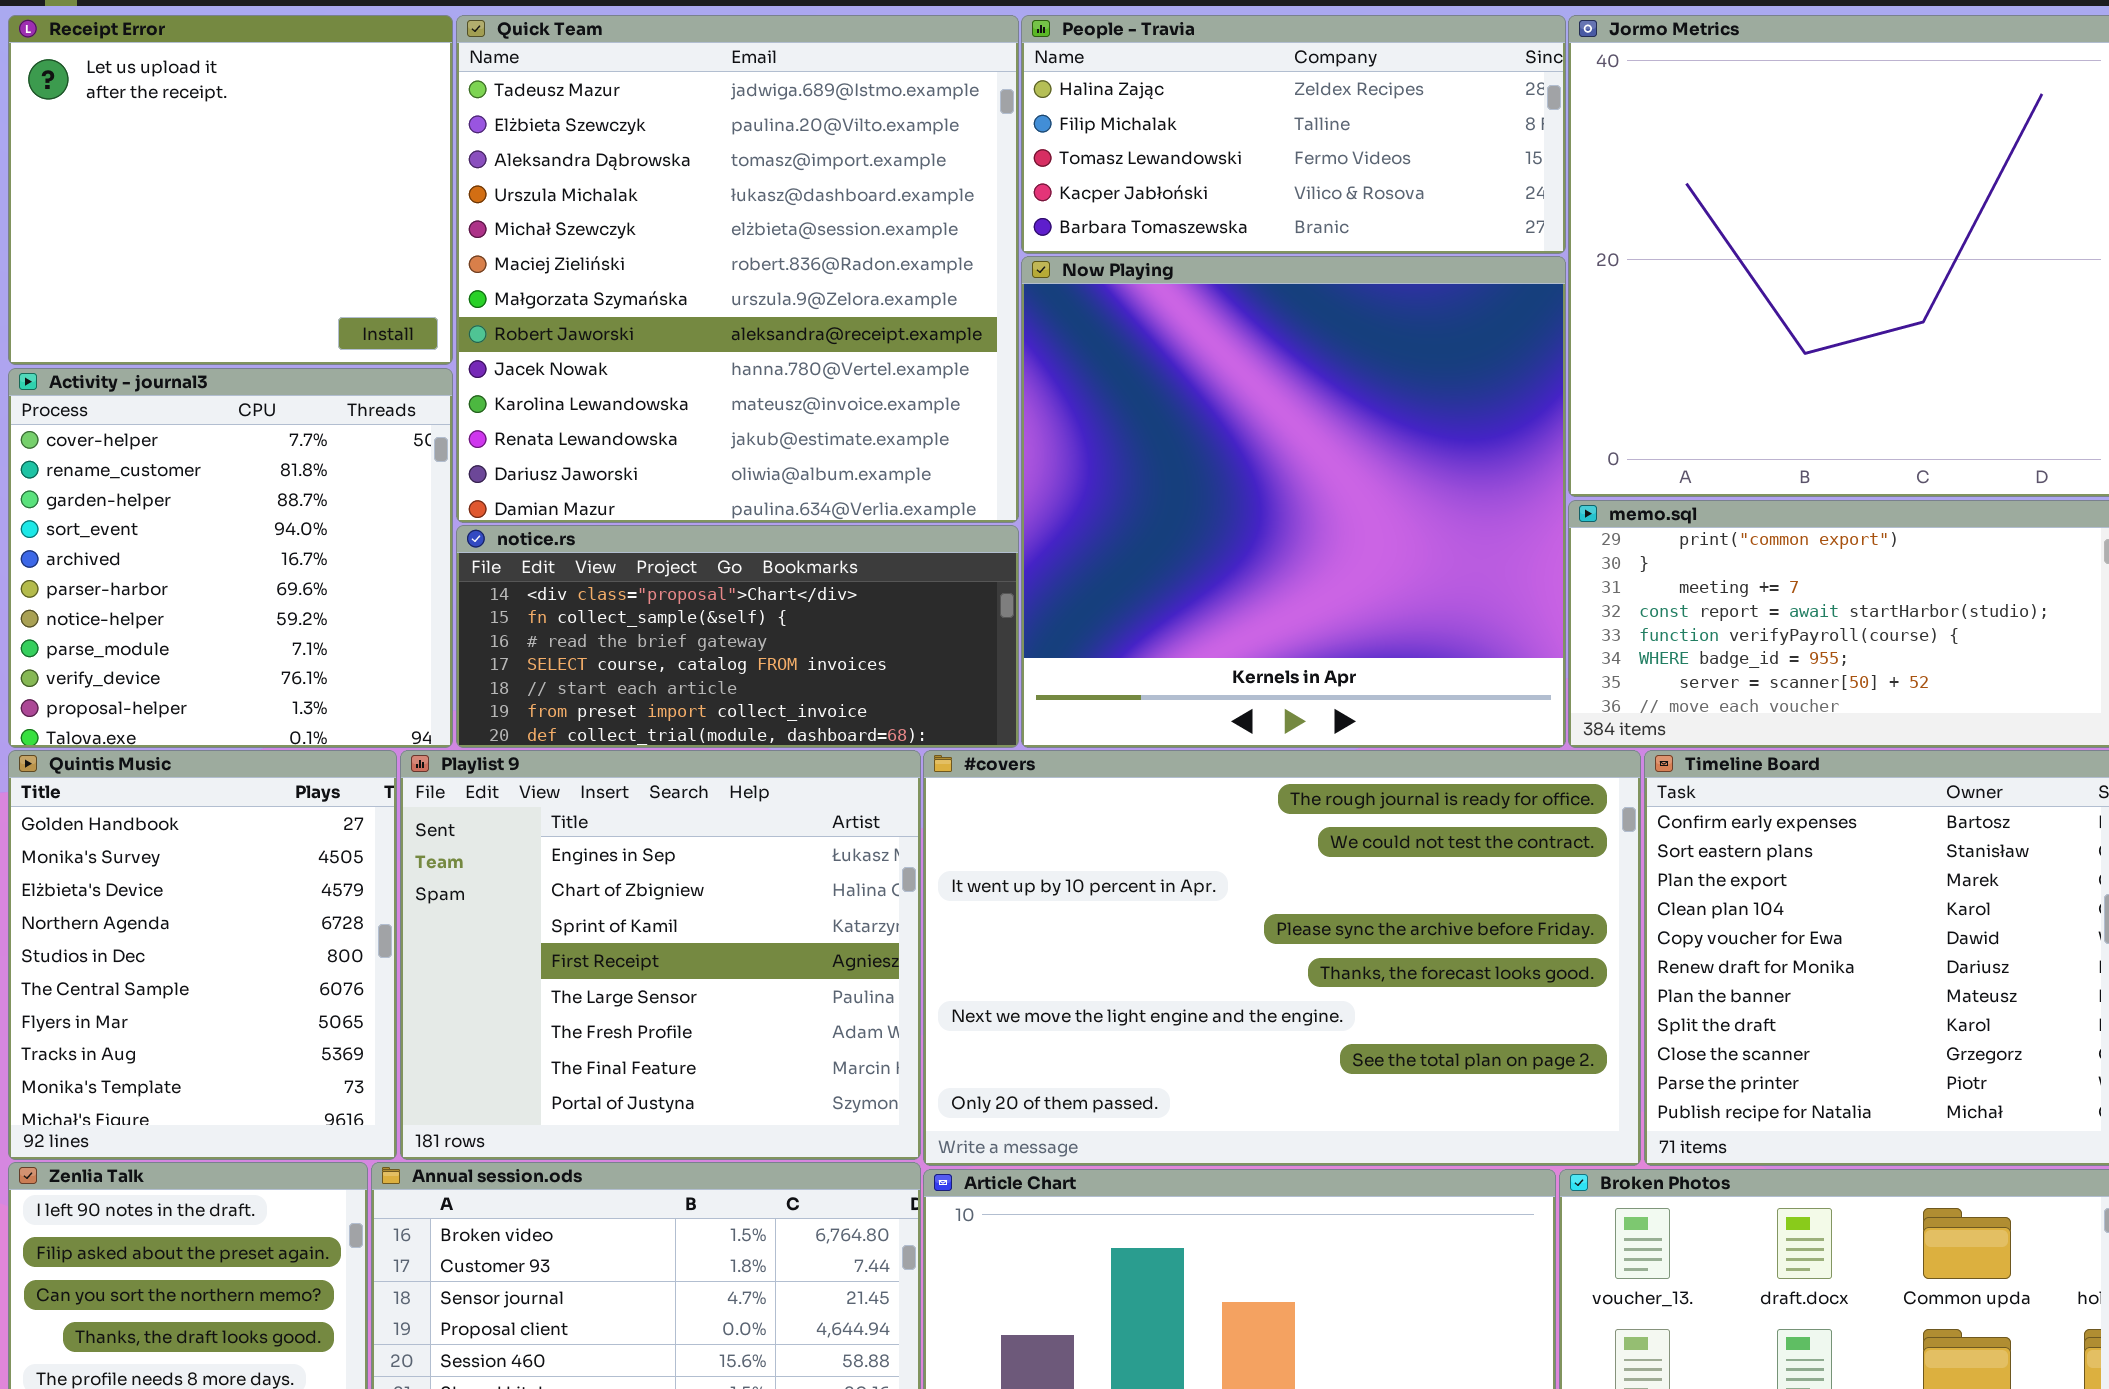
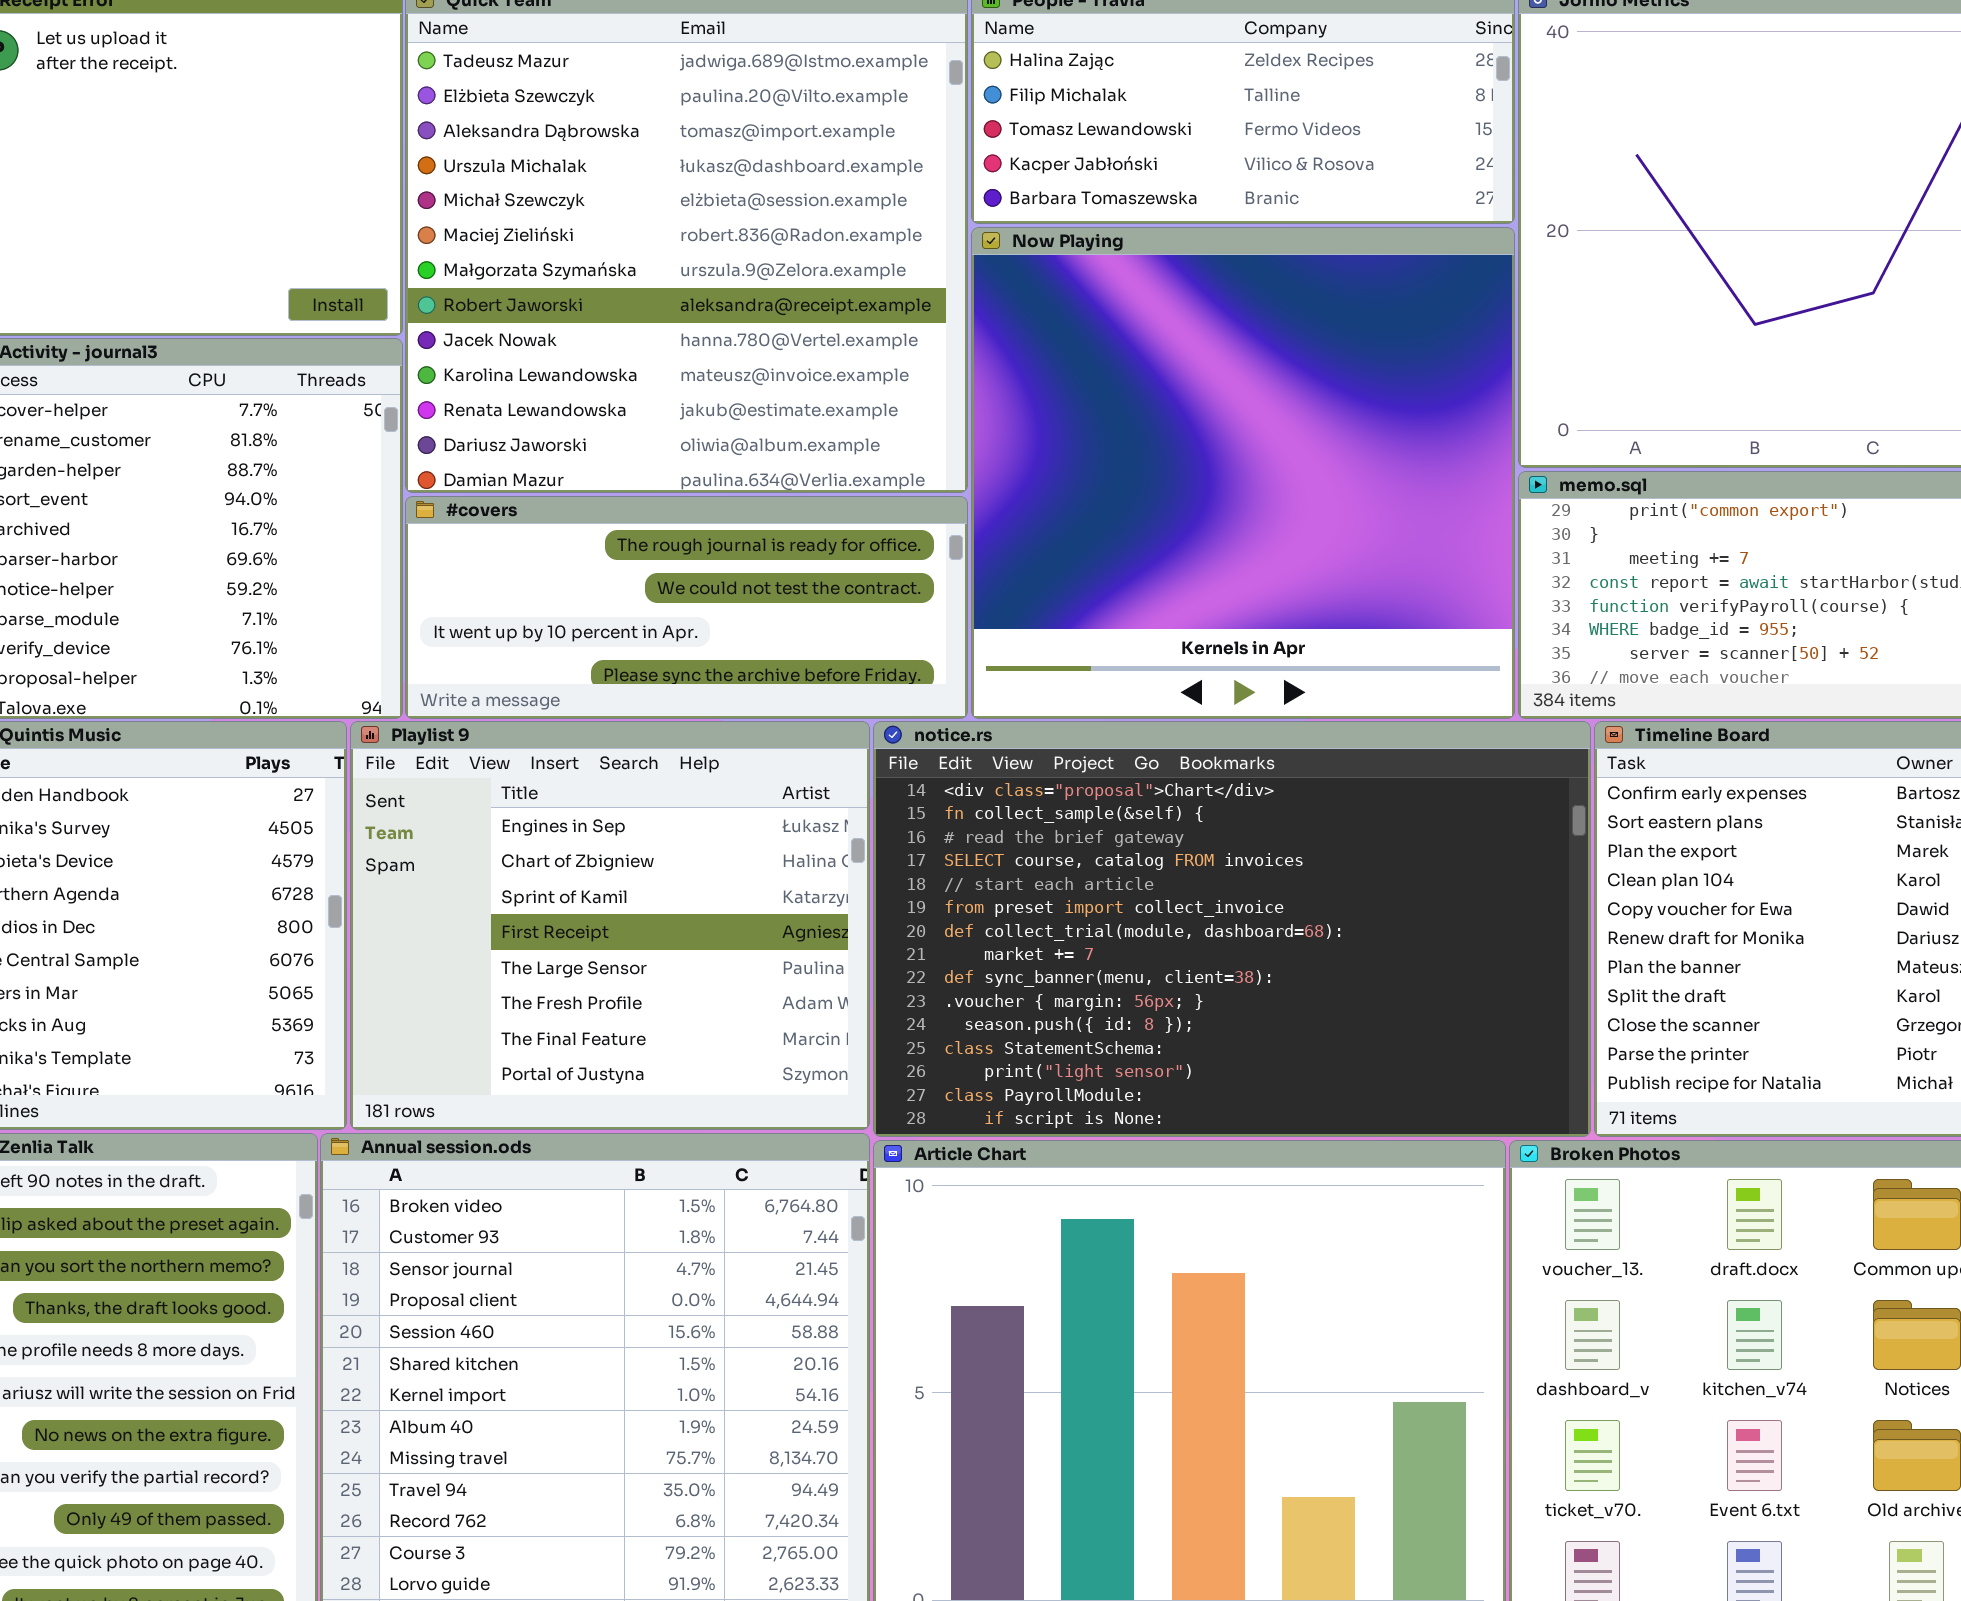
notice.rs: [456,525,1019,748] -> [873,721,1591,1137], moved, resized
#covers: [923,750,1641,1166] -> [405,496,968,719], moved, resized

